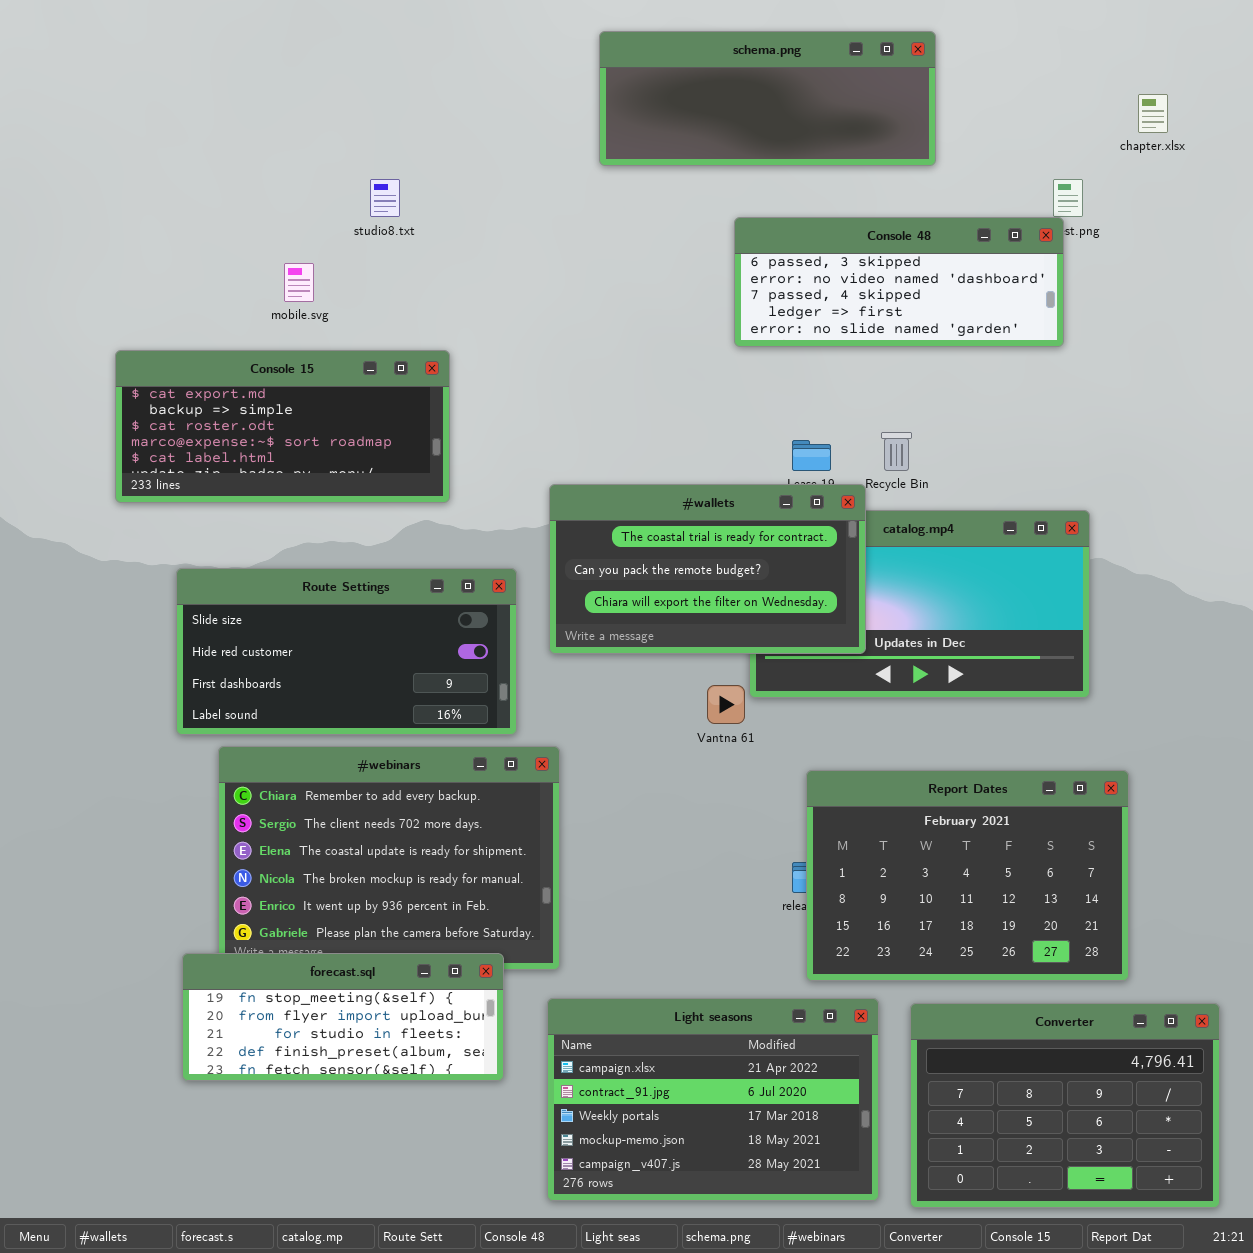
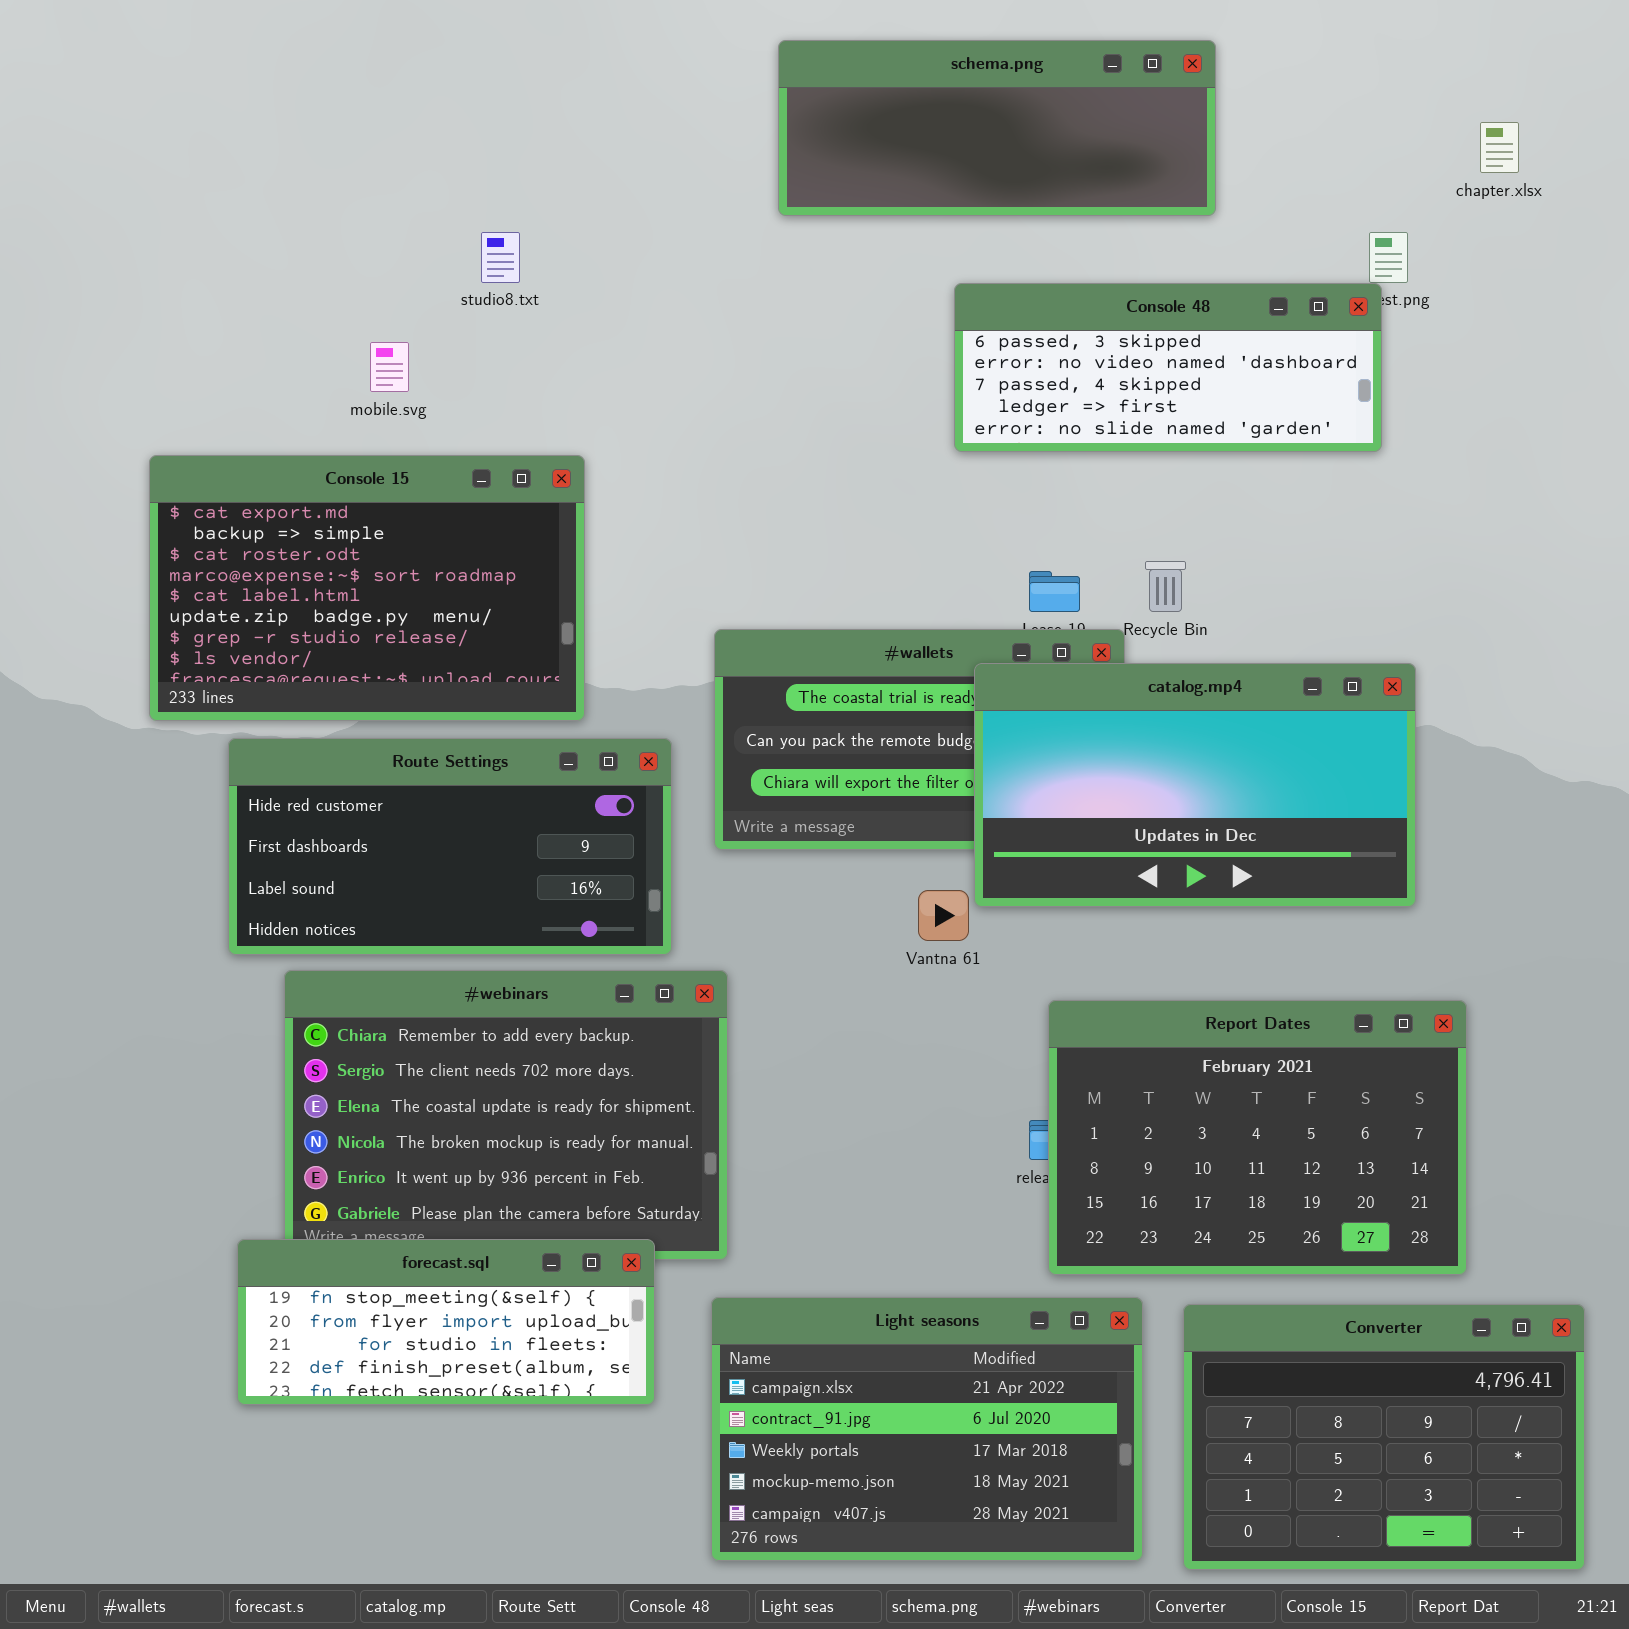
Console 15: [115,350,450,503] -> [149,455,585,721], resized
catalog.mp4: [749,510,1090,698] -> [974,663,1416,907], raised
Route Settings: [176,568,517,735] -> [228,738,672,955], scrolled down 1 row

